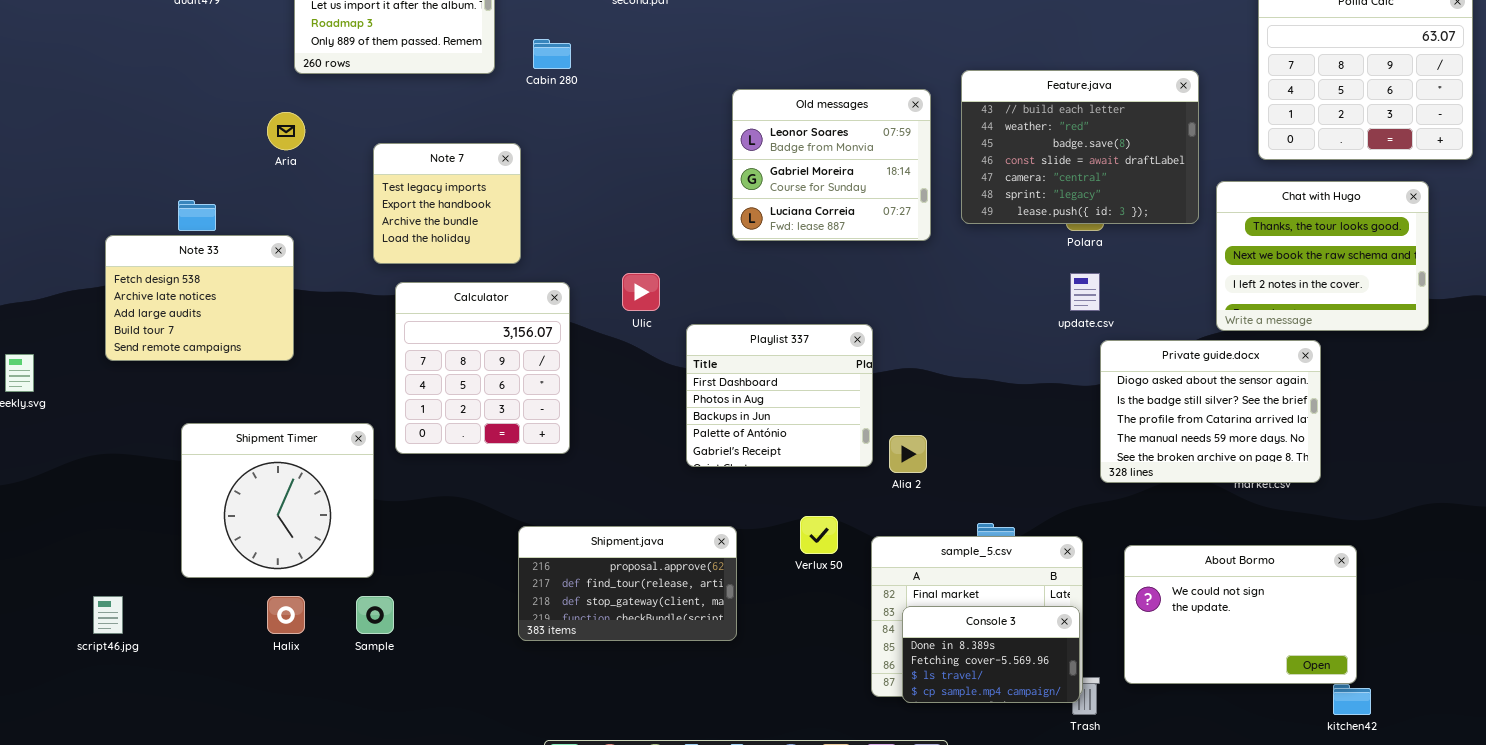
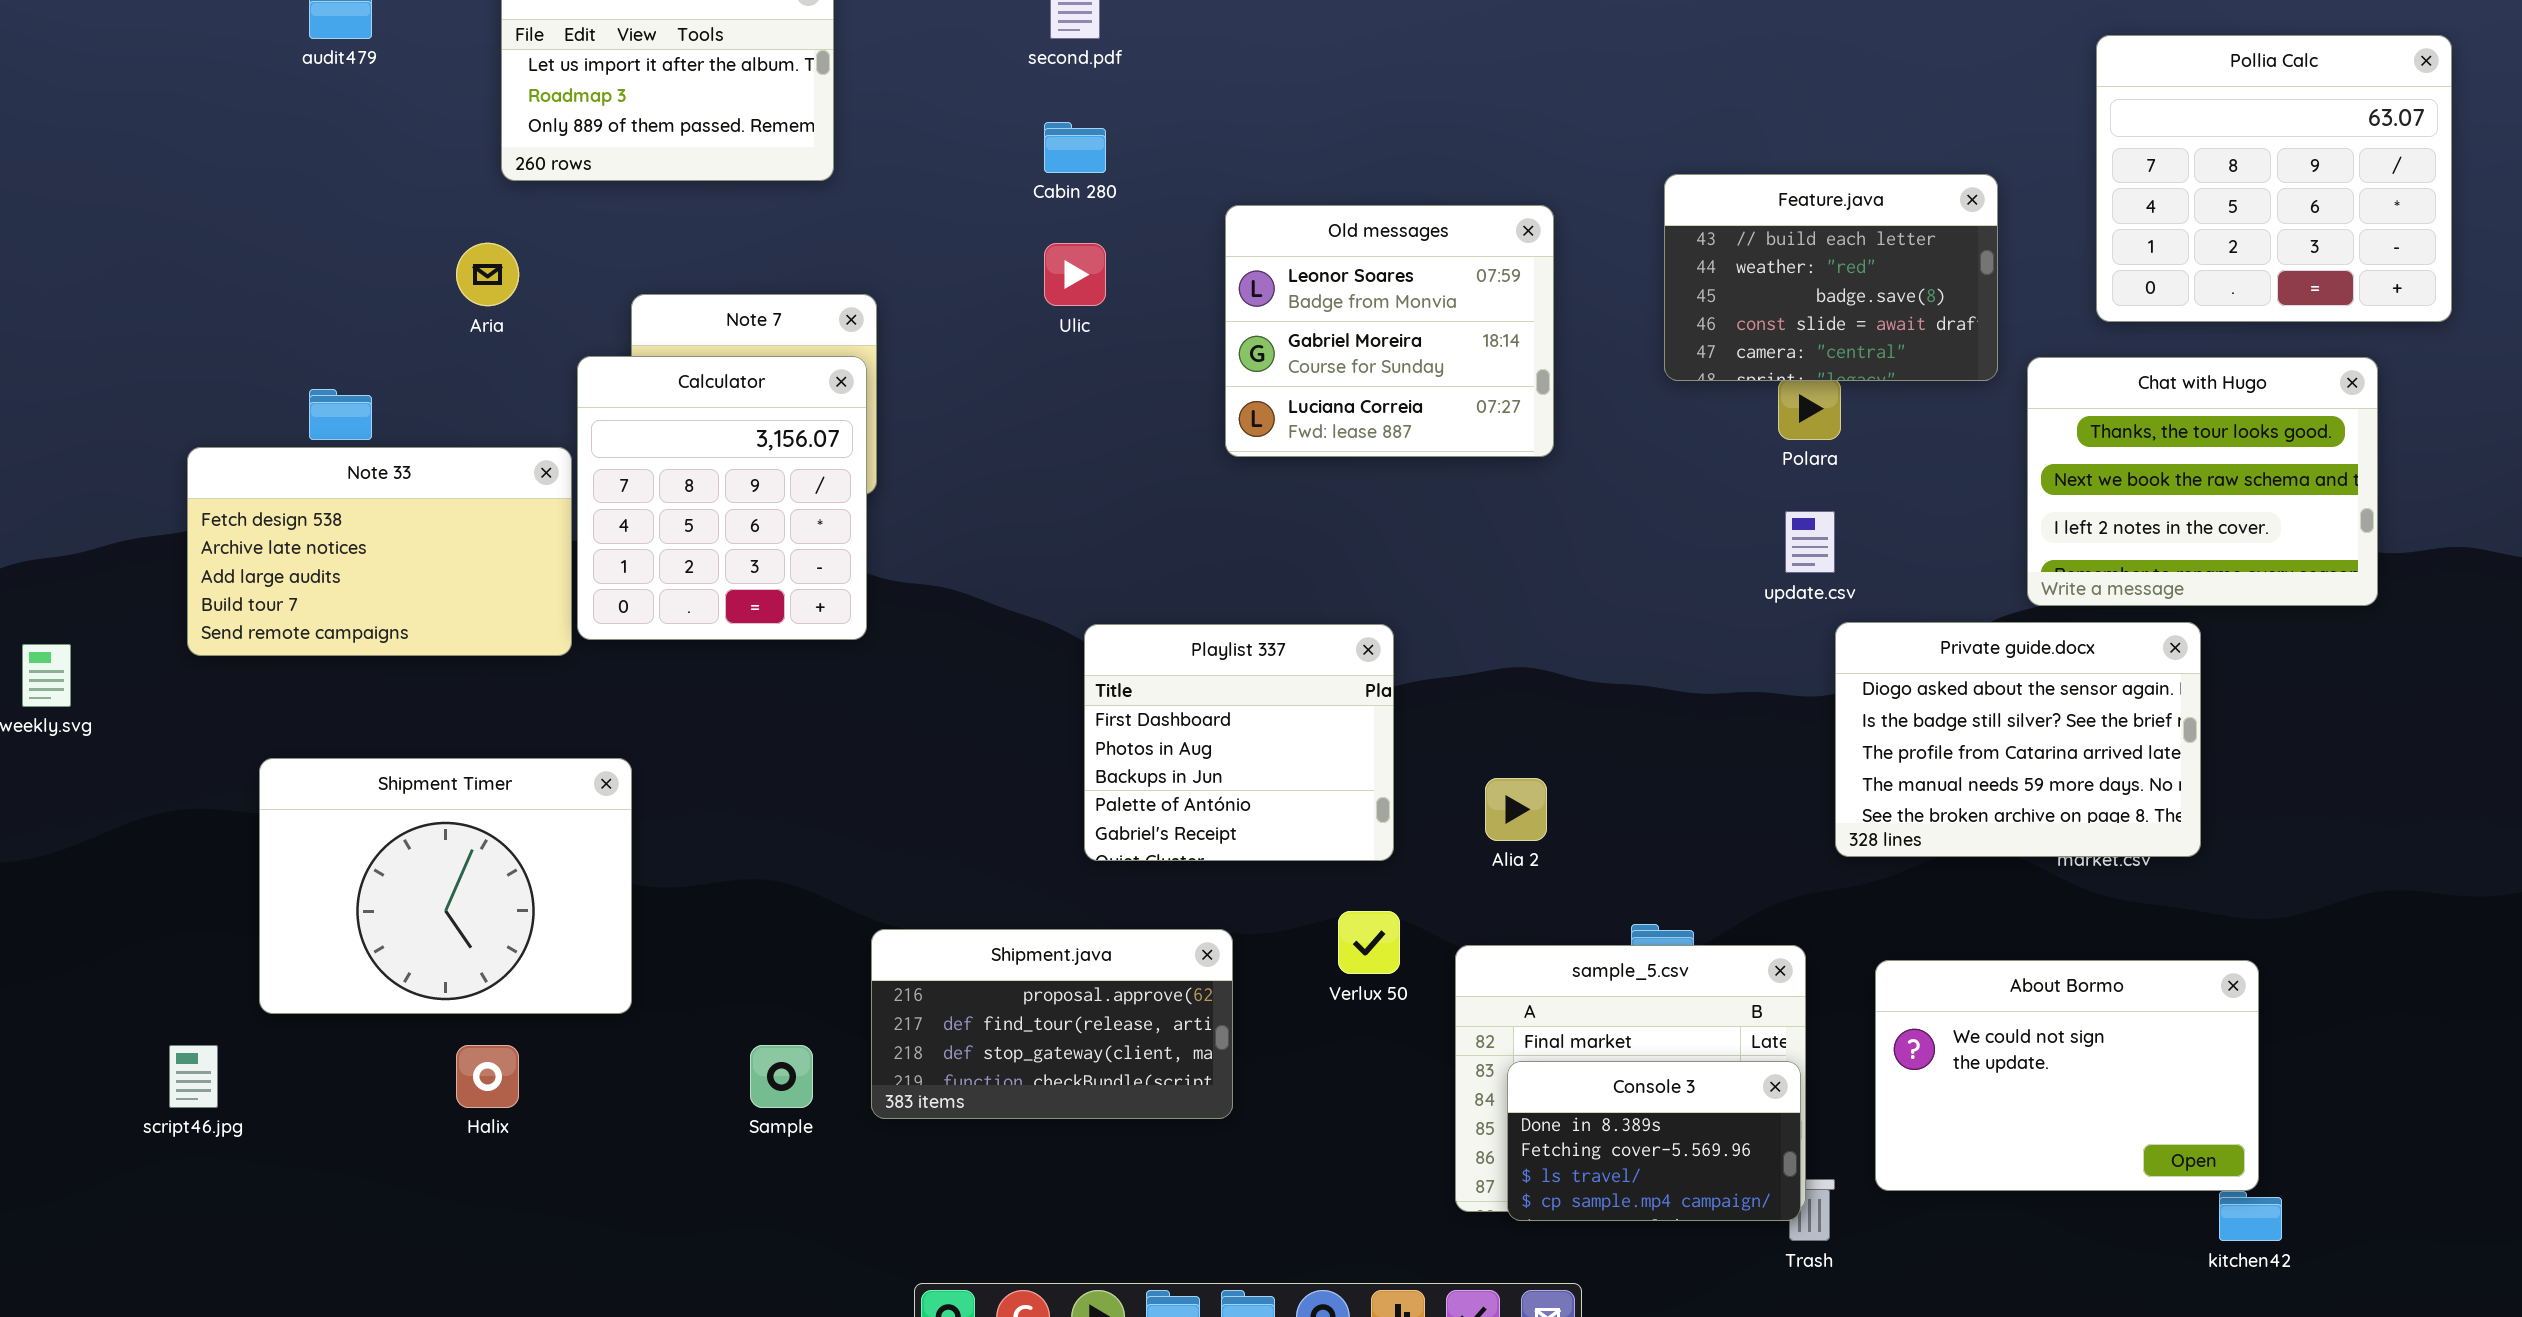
Cabin 280: [533,39,571,69] -> [1044,122,1106,173], moved
Feature.java: [961,70,1199,224] -> [1664,174,1998,381], resized
Note 33: [105,235,294,361] -> [187,447,572,656], resized
Ulic: [622,273,660,311] -> [1044,243,1106,306], moved
Calculator: [395,282,570,454] -> [577,356,867,640], moved
Playlist 337: [686,324,873,467] -> [1084,624,1394,861], moved
Shipment Timer: [181,423,374,578] -> [259,758,632,1014], resized
Sample: [356,596,394,634] -> [750,1045,813,1108], moved

